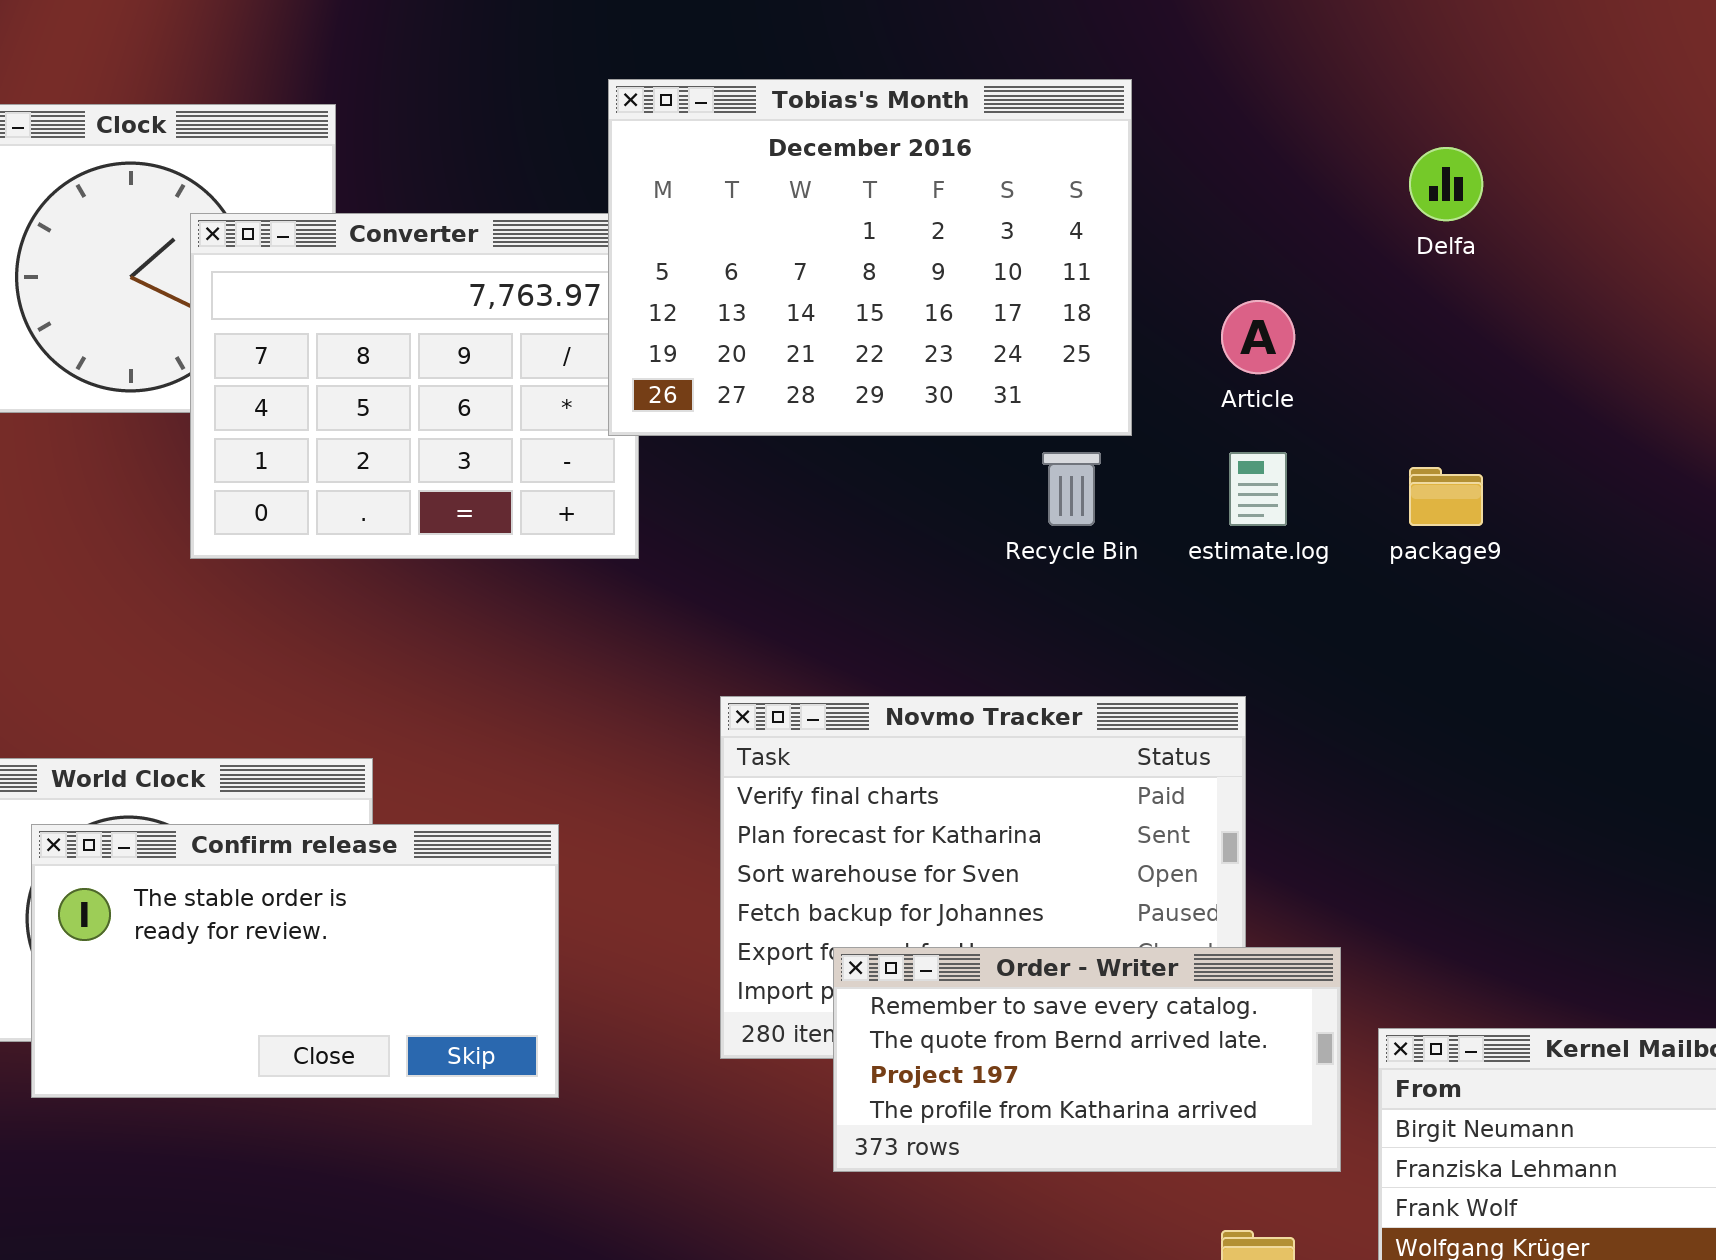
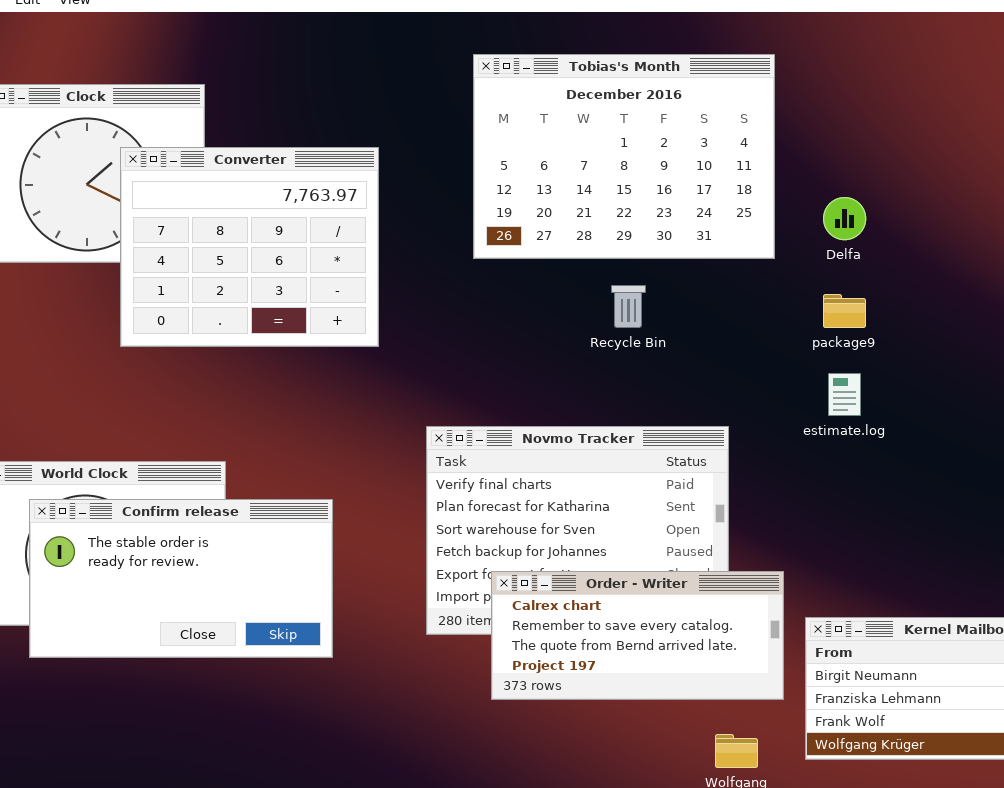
Tobias's Month: [608,79,1132,436] -> [473,54,775,259], moved
Delfa: [1409,147,1483,221] -> [823,197,866,240], moved
estimate.log: [1229,452,1287,526] -> [828,373,861,416], moved
Order - Writer: [833,947,1341,1172] -> [491,571,784,700], scrolled up 1 row

